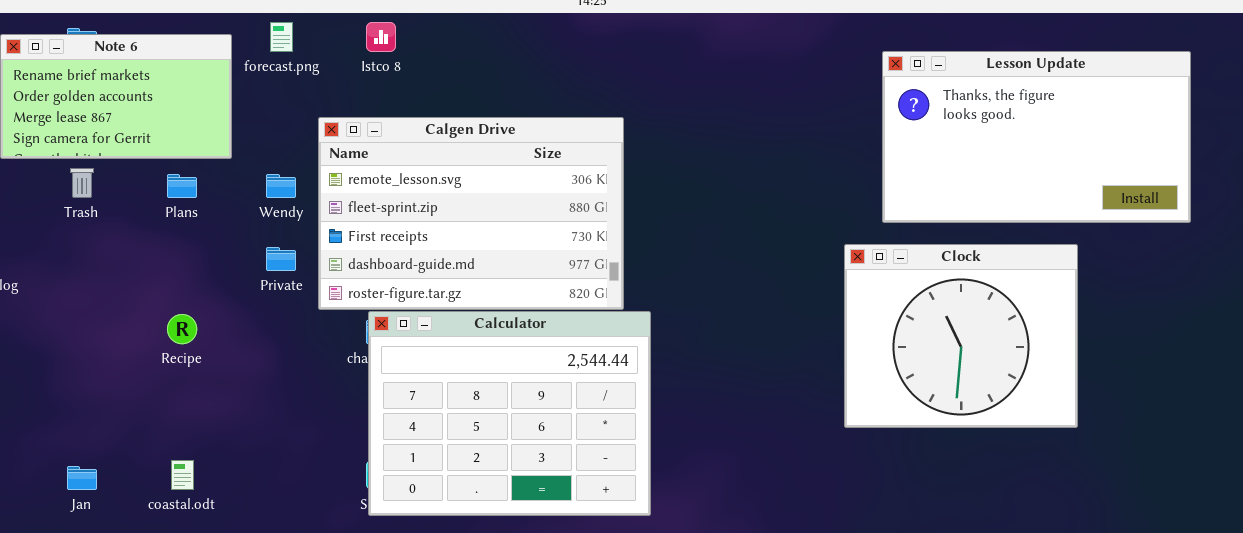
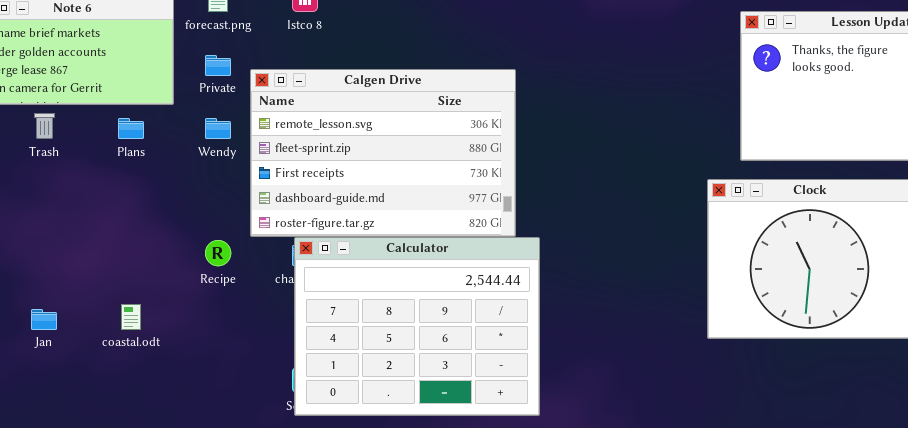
Private: [266,247,296,271] -> [205,55,231,76], moved
Recipe: [167,314,197,344] -> [205,240,231,266], moved
coastal.odt: [171,460,194,490] -> [121,304,141,330], moved
Jan: [67,466,97,490] -> [31,309,57,330], moved

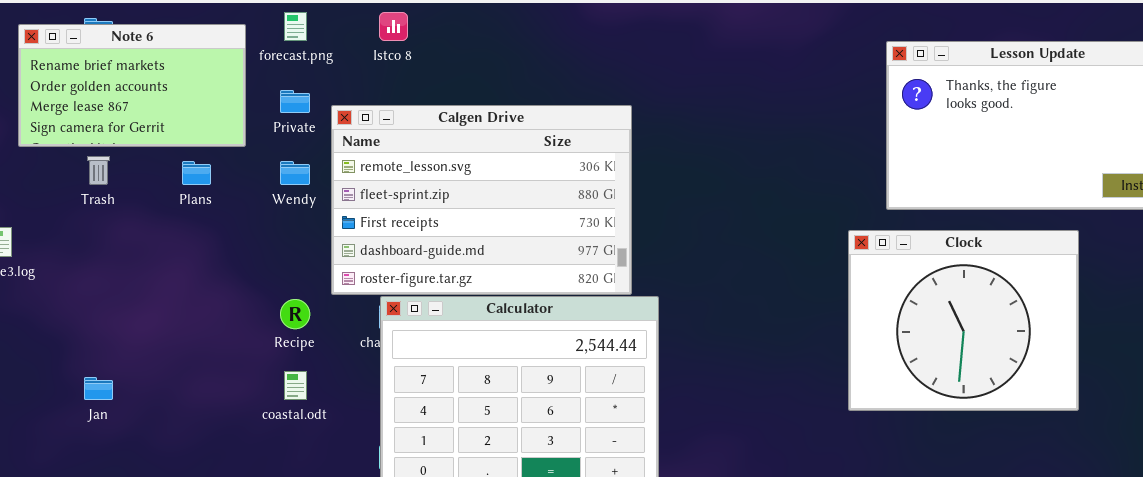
coastal.odt: [121,304,141,330] -> [284,371,307,400], moved

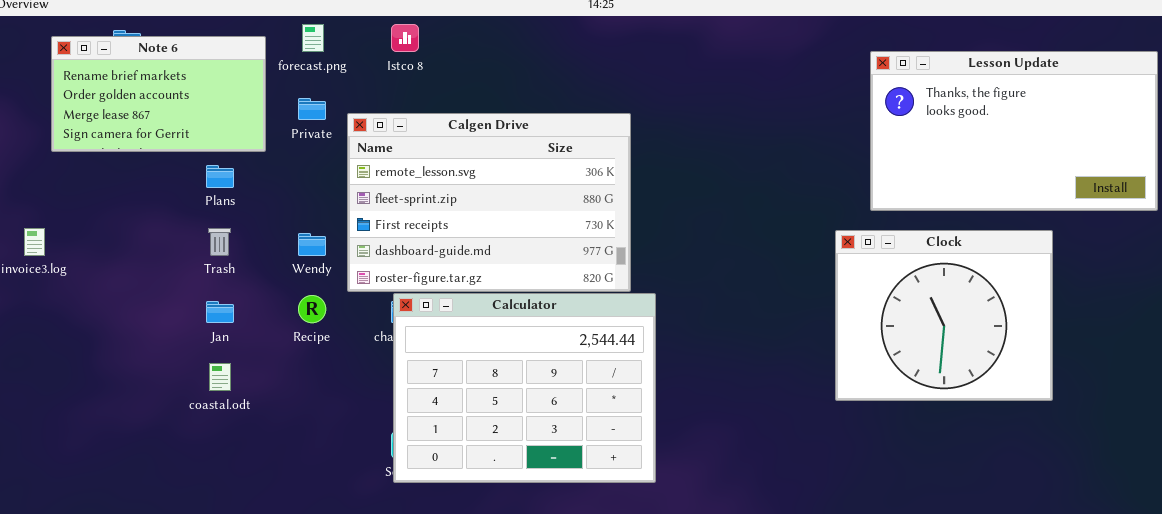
Trash: [87,156,110,185] -> [208,228,231,256], moved
Wendy: [280,161,310,185] -> [298,233,326,256], moved
coastal.odt: [284,371,307,400] -> [209,363,231,391], moved
Jan: [84,377,113,400] -> [206,301,234,323], moved

